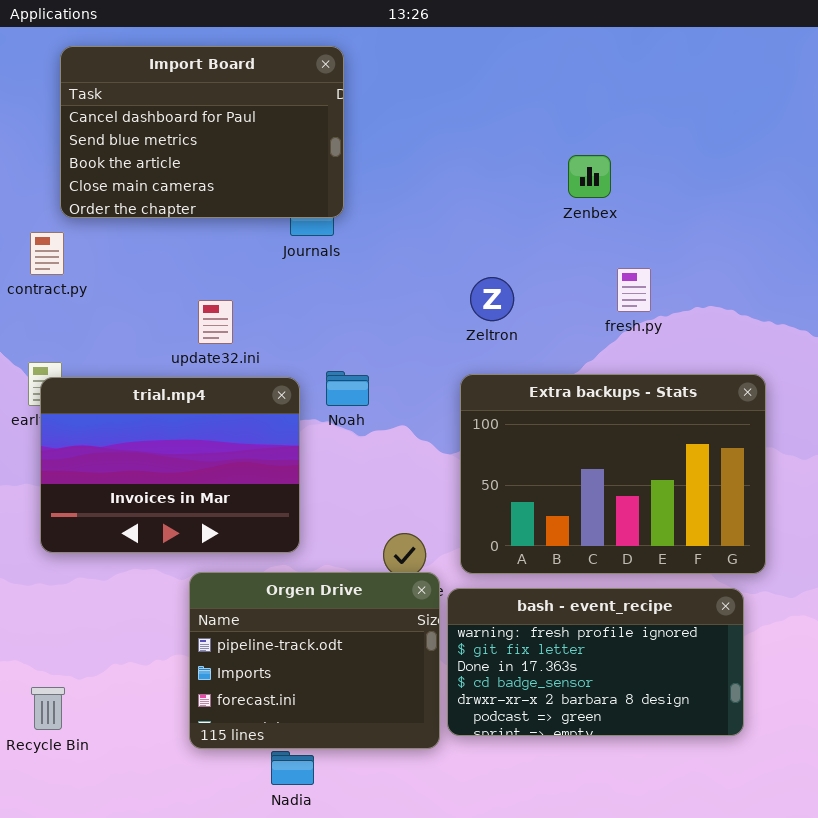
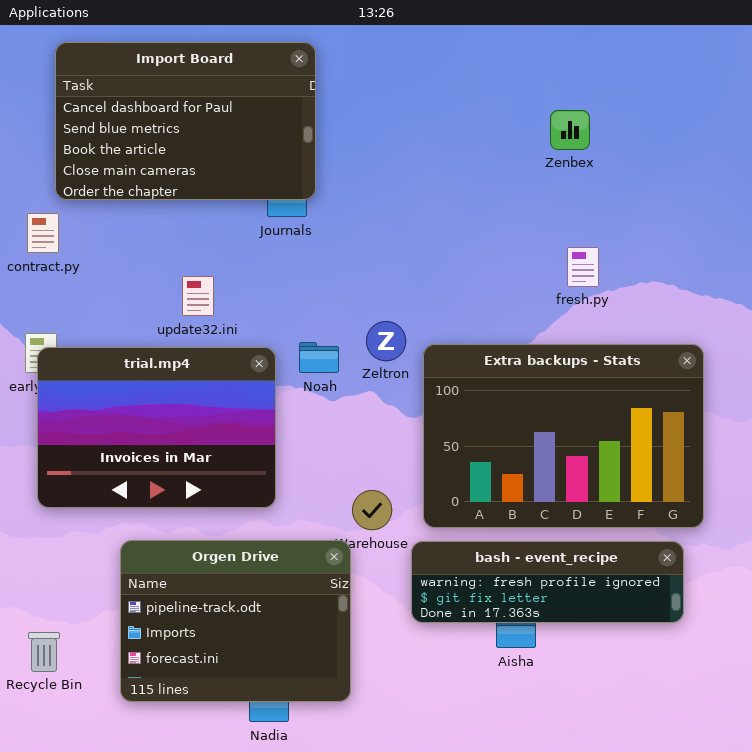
Zenbex: [568,155,611,198] -> [550,110,590,150], moved
Zeltron: [470,277,514,321] -> [366,321,406,361], moved
Orgen Drive: [189,572,440,749] -> [120,540,351,702], moved
bash - event_recipe: [447,588,744,736] -> [411,541,684,623], resized

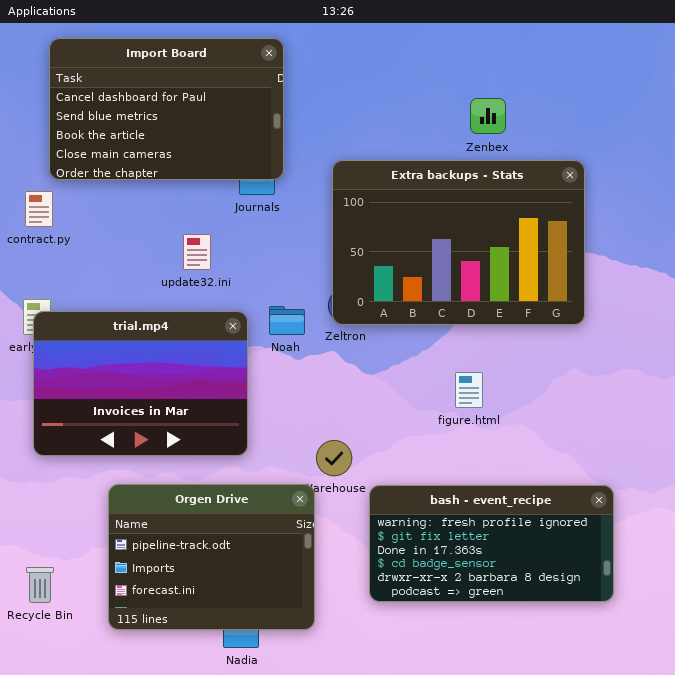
Zenbex: [550,110,590,150] -> [470,98,506,134], moved
update32.ini: [182,276,214,316] -> [183,234,211,270], moved
Extra backups - Stats: [423,344,704,528] -> [332,160,585,325], moved
bash - event_recipe: [411,541,684,623] -> [369,485,614,602], resized

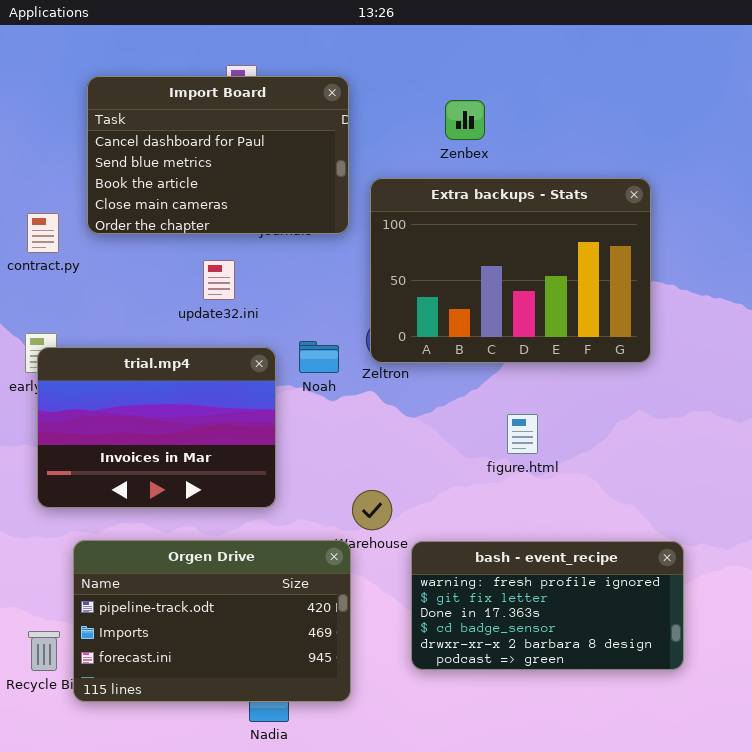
Import Board: [49,38,284,180] -> [87,76,349,234], moved
Zenbex: [470,98,506,134] -> [445,100,485,140], moved
Orgen Drive: [108,484,315,630] -> [73,540,351,702], resized

